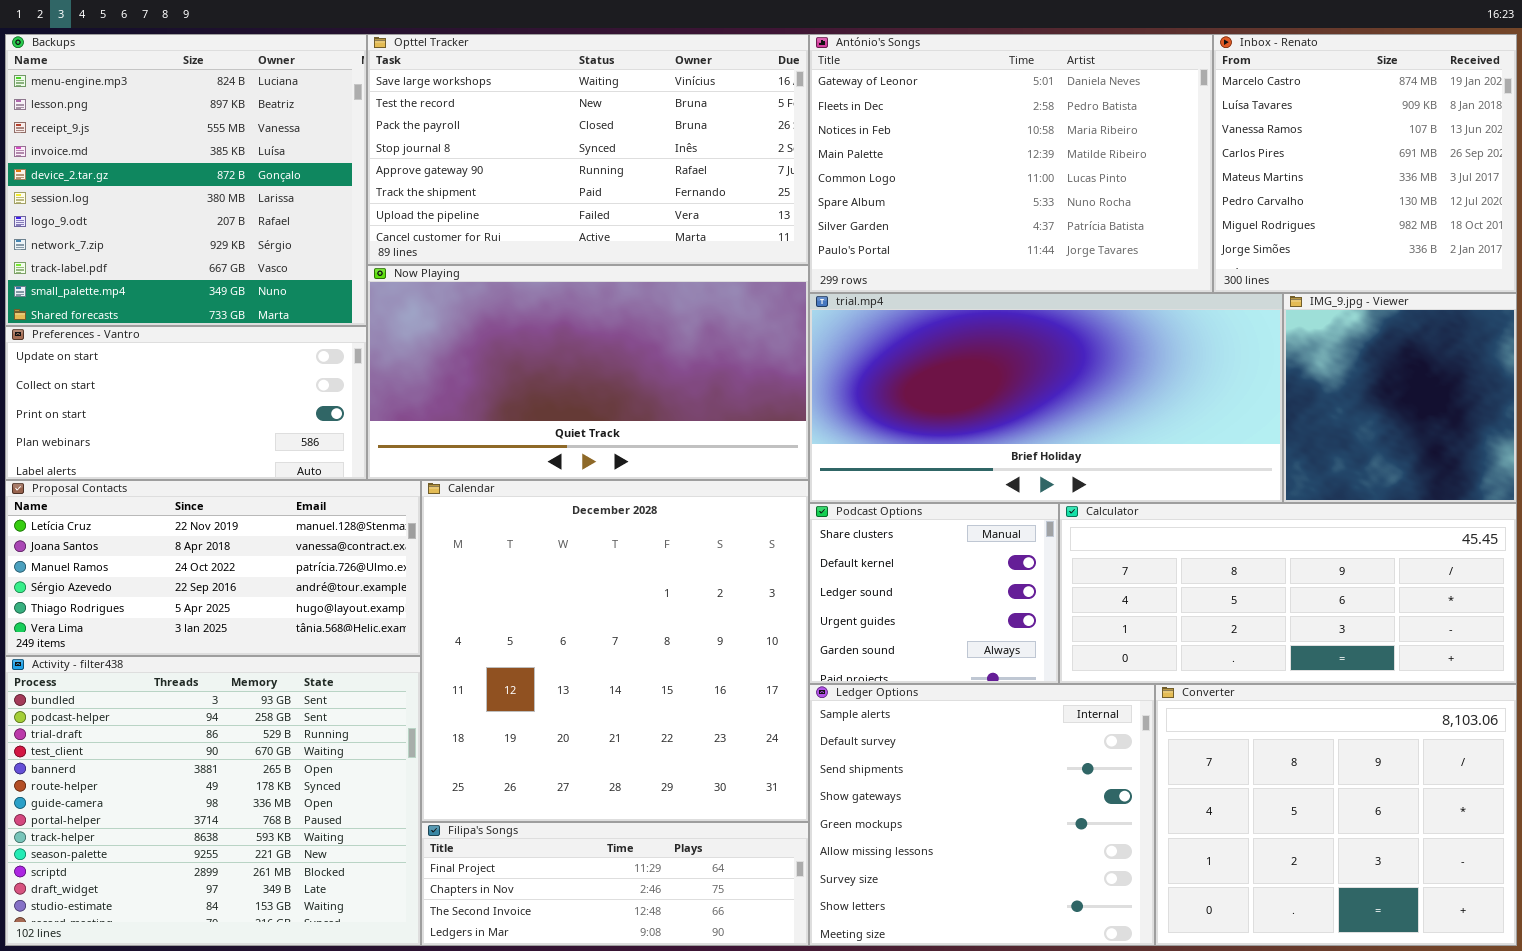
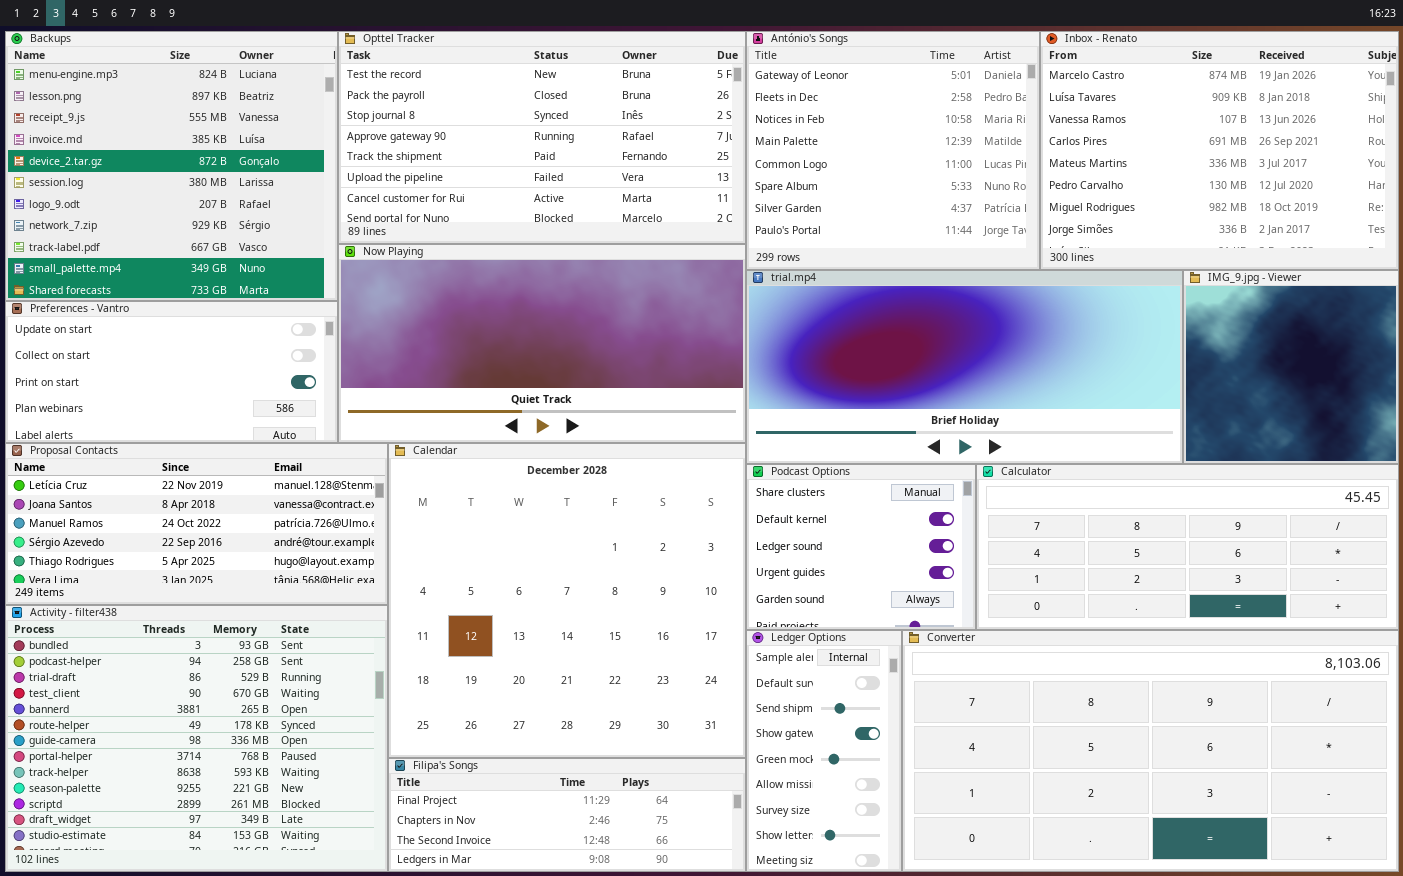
Opttel Tracker: [367,34,809,265] -> [338,31,746,244], scrolled down 1 row
António's Songs: [809,34,1213,293] -> [746,31,1040,270], resized
Inbox - Renato: [1213,34,1517,293] -> [1040,31,1399,270], resized
Ledger Options: [809,684,1155,946] -> [746,630,902,872], resized
Converter: [1155,684,1517,946] -> [902,630,1399,872], resized

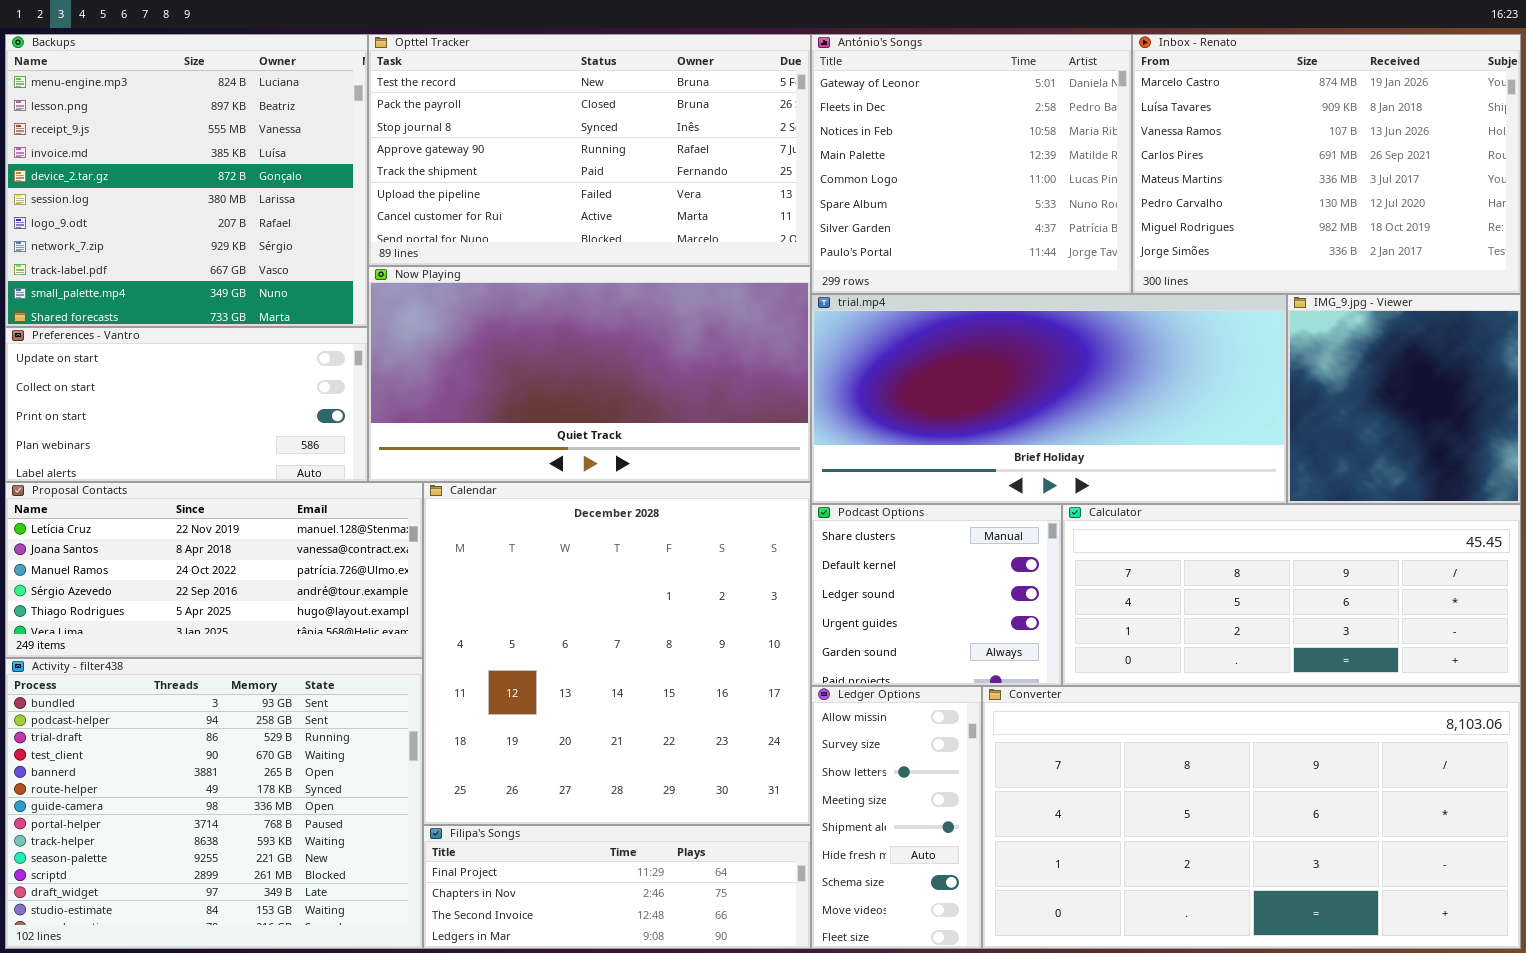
Ledger Options: [746,630,902,872] -> [811,686,982,949], scrolled down 5 rows

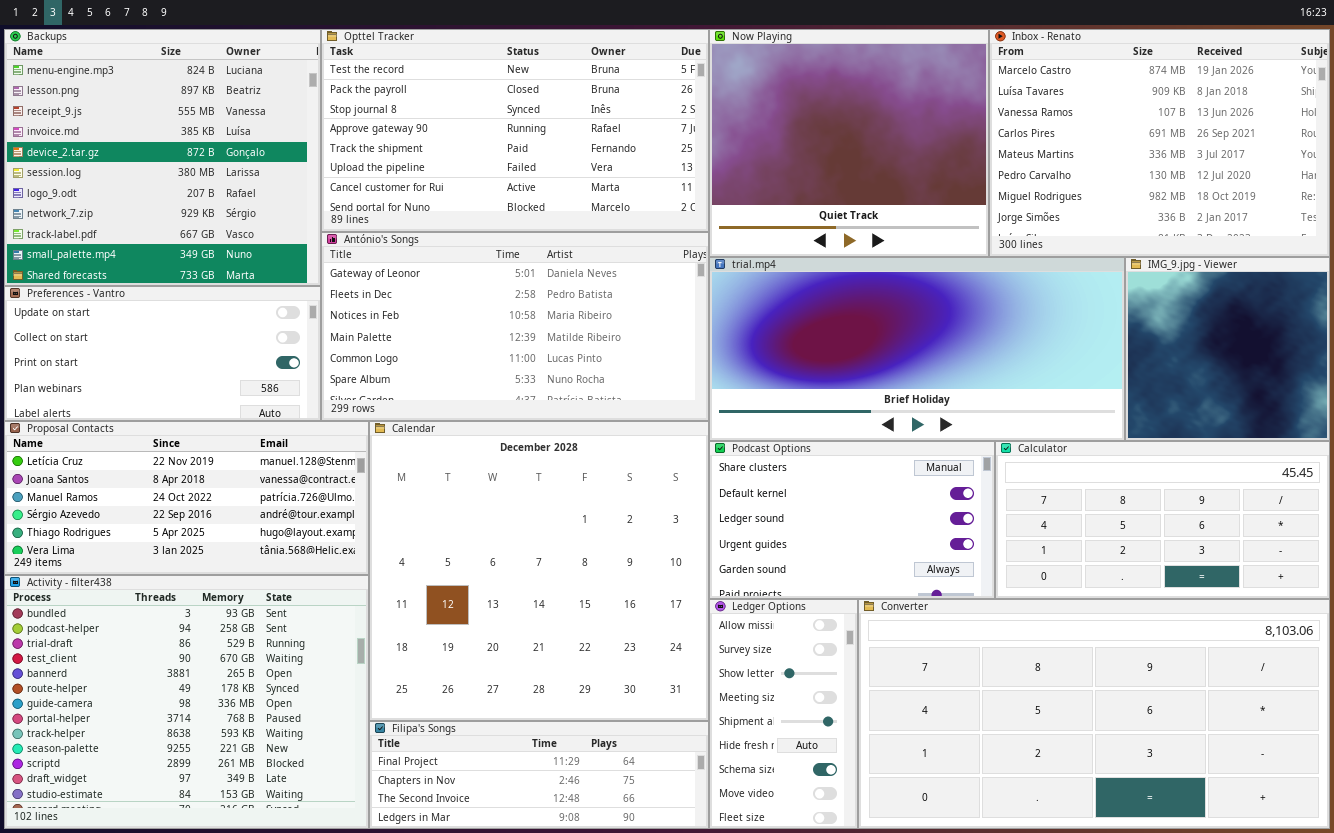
António's Songs: [811,34,1132,294] -> [321,232,709,421], moved, resized
Now Playing: [368,266,811,482] -> [709,29,989,257], moved, resized
Podcast Options: [811,504,1062,686] -> [709,441,995,599], resized
Calculator: [1062,504,1521,686] -> [995,441,1330,599], resized

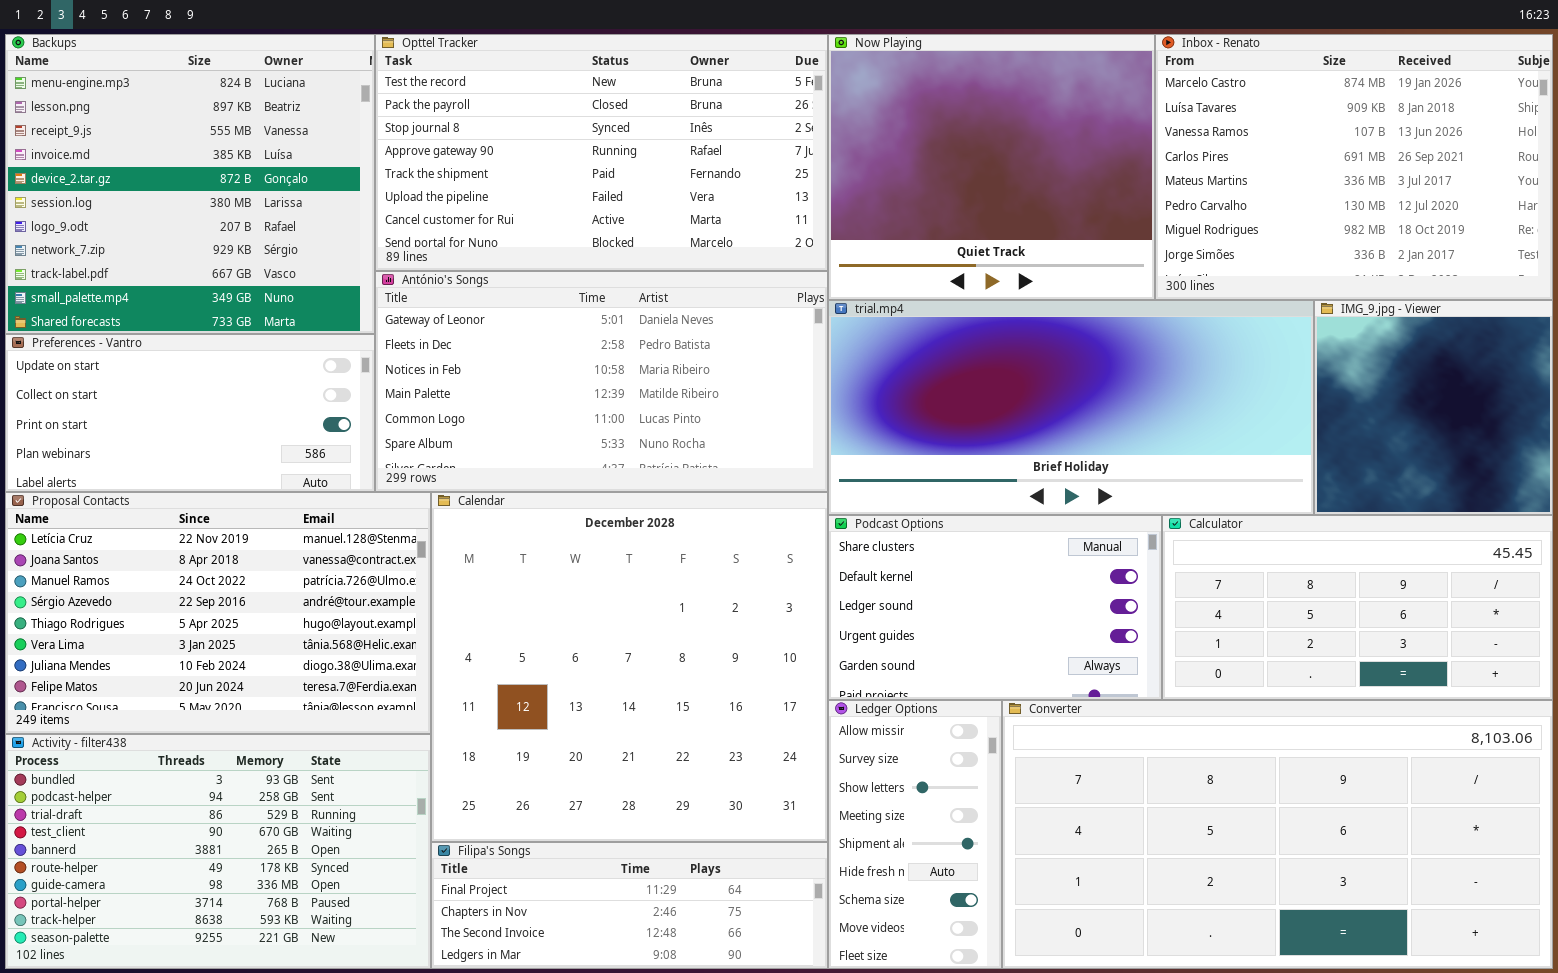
Proposal Contacts: [4,421,369,575] -> [5,492,431,734], resized
Activity - filter438: [4,575,369,829] -> [5,734,431,969], resized

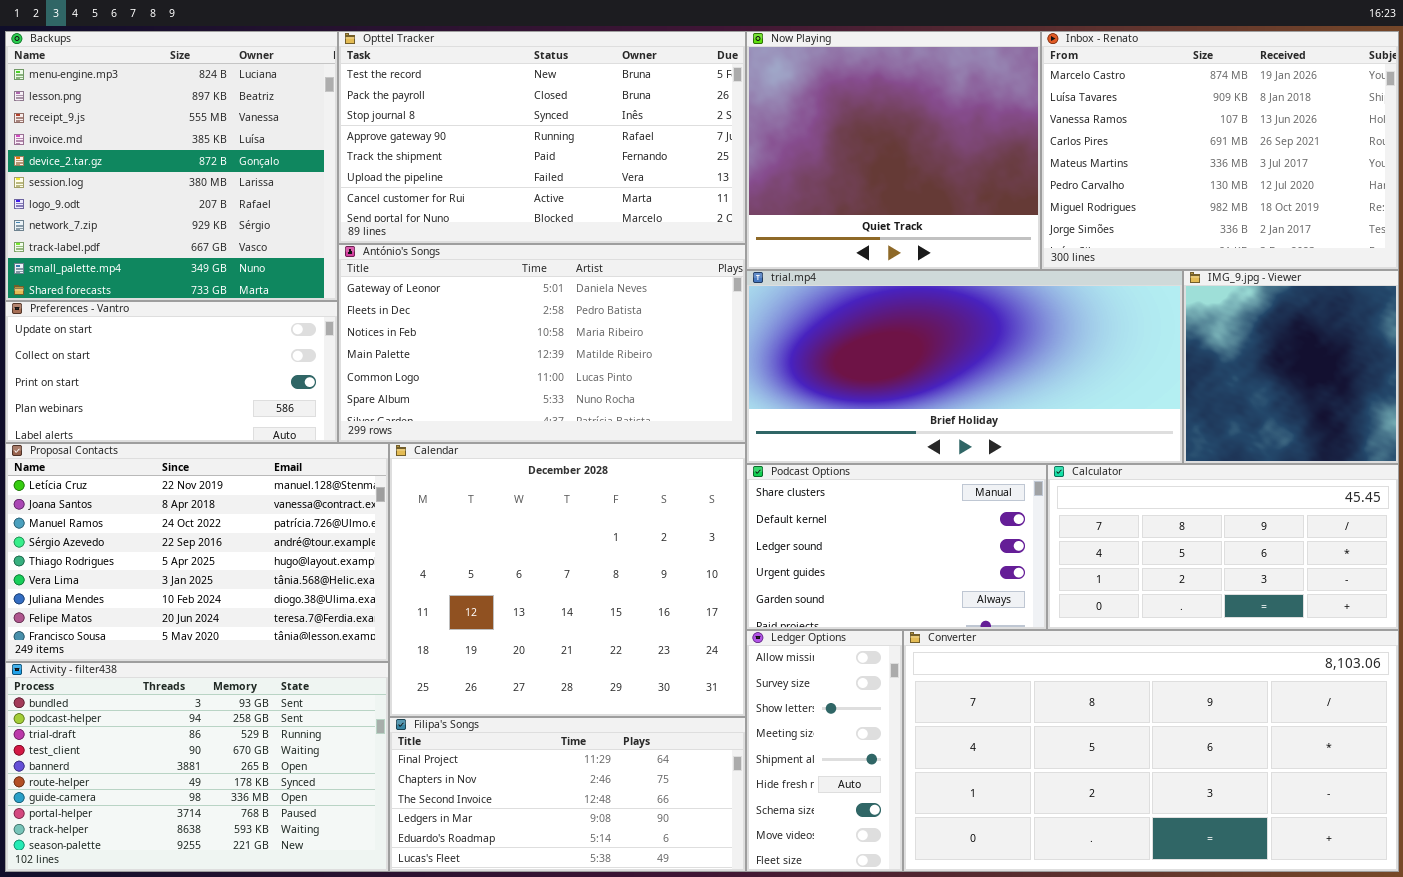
Calendar: [431,492,828,842] -> [389,443,746,717], resized
Filipa's Songs: [431,842,828,969] -> [389,717,746,872], resized

